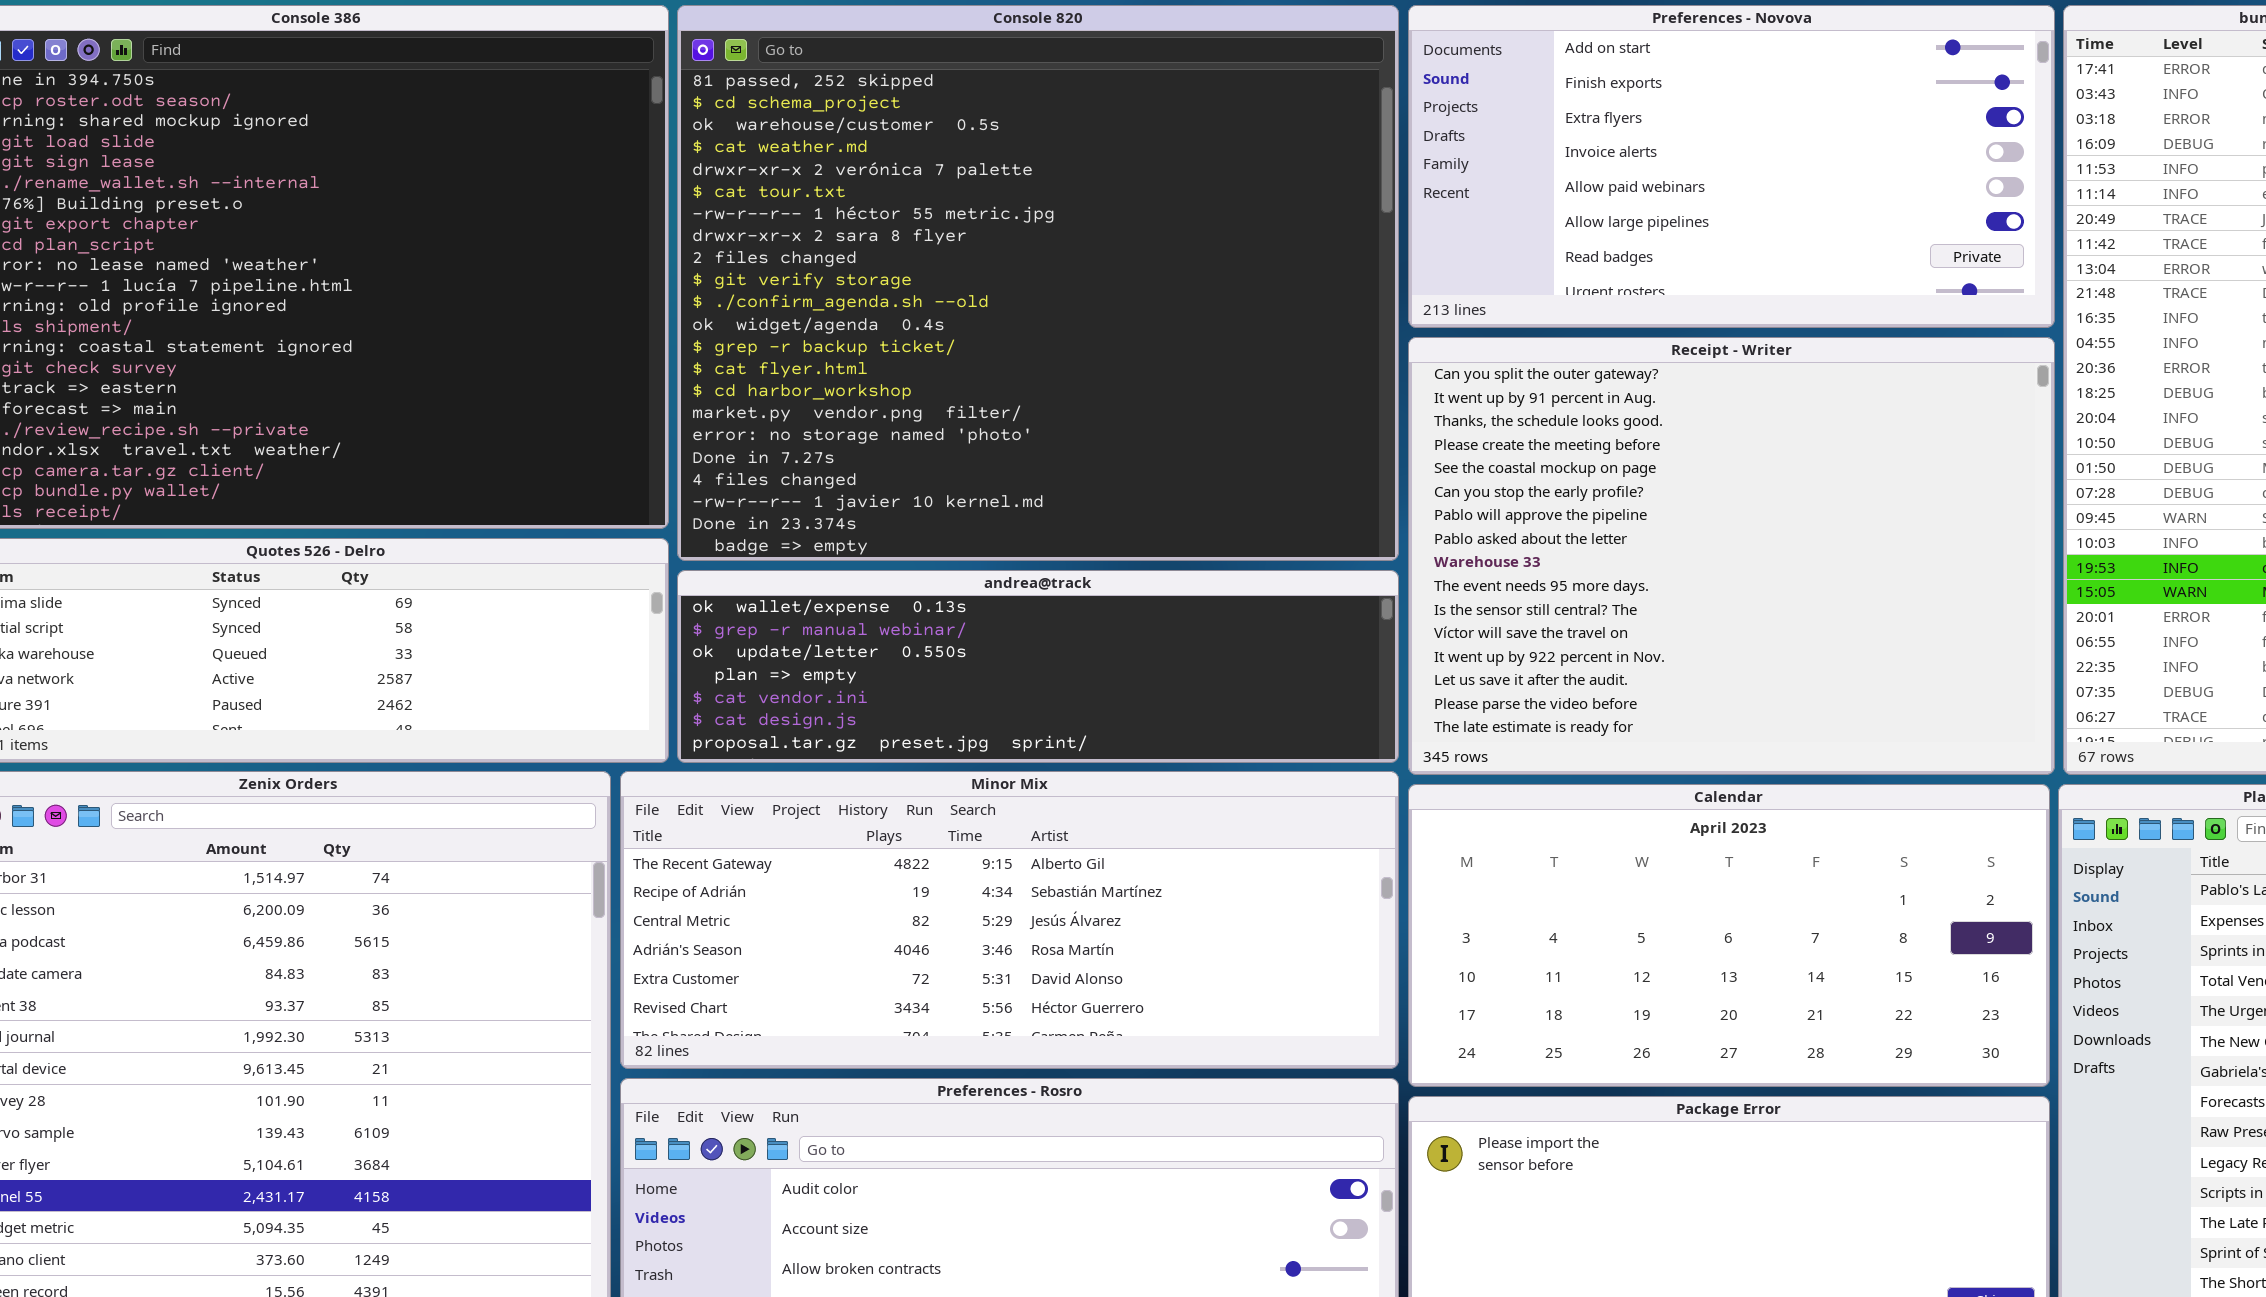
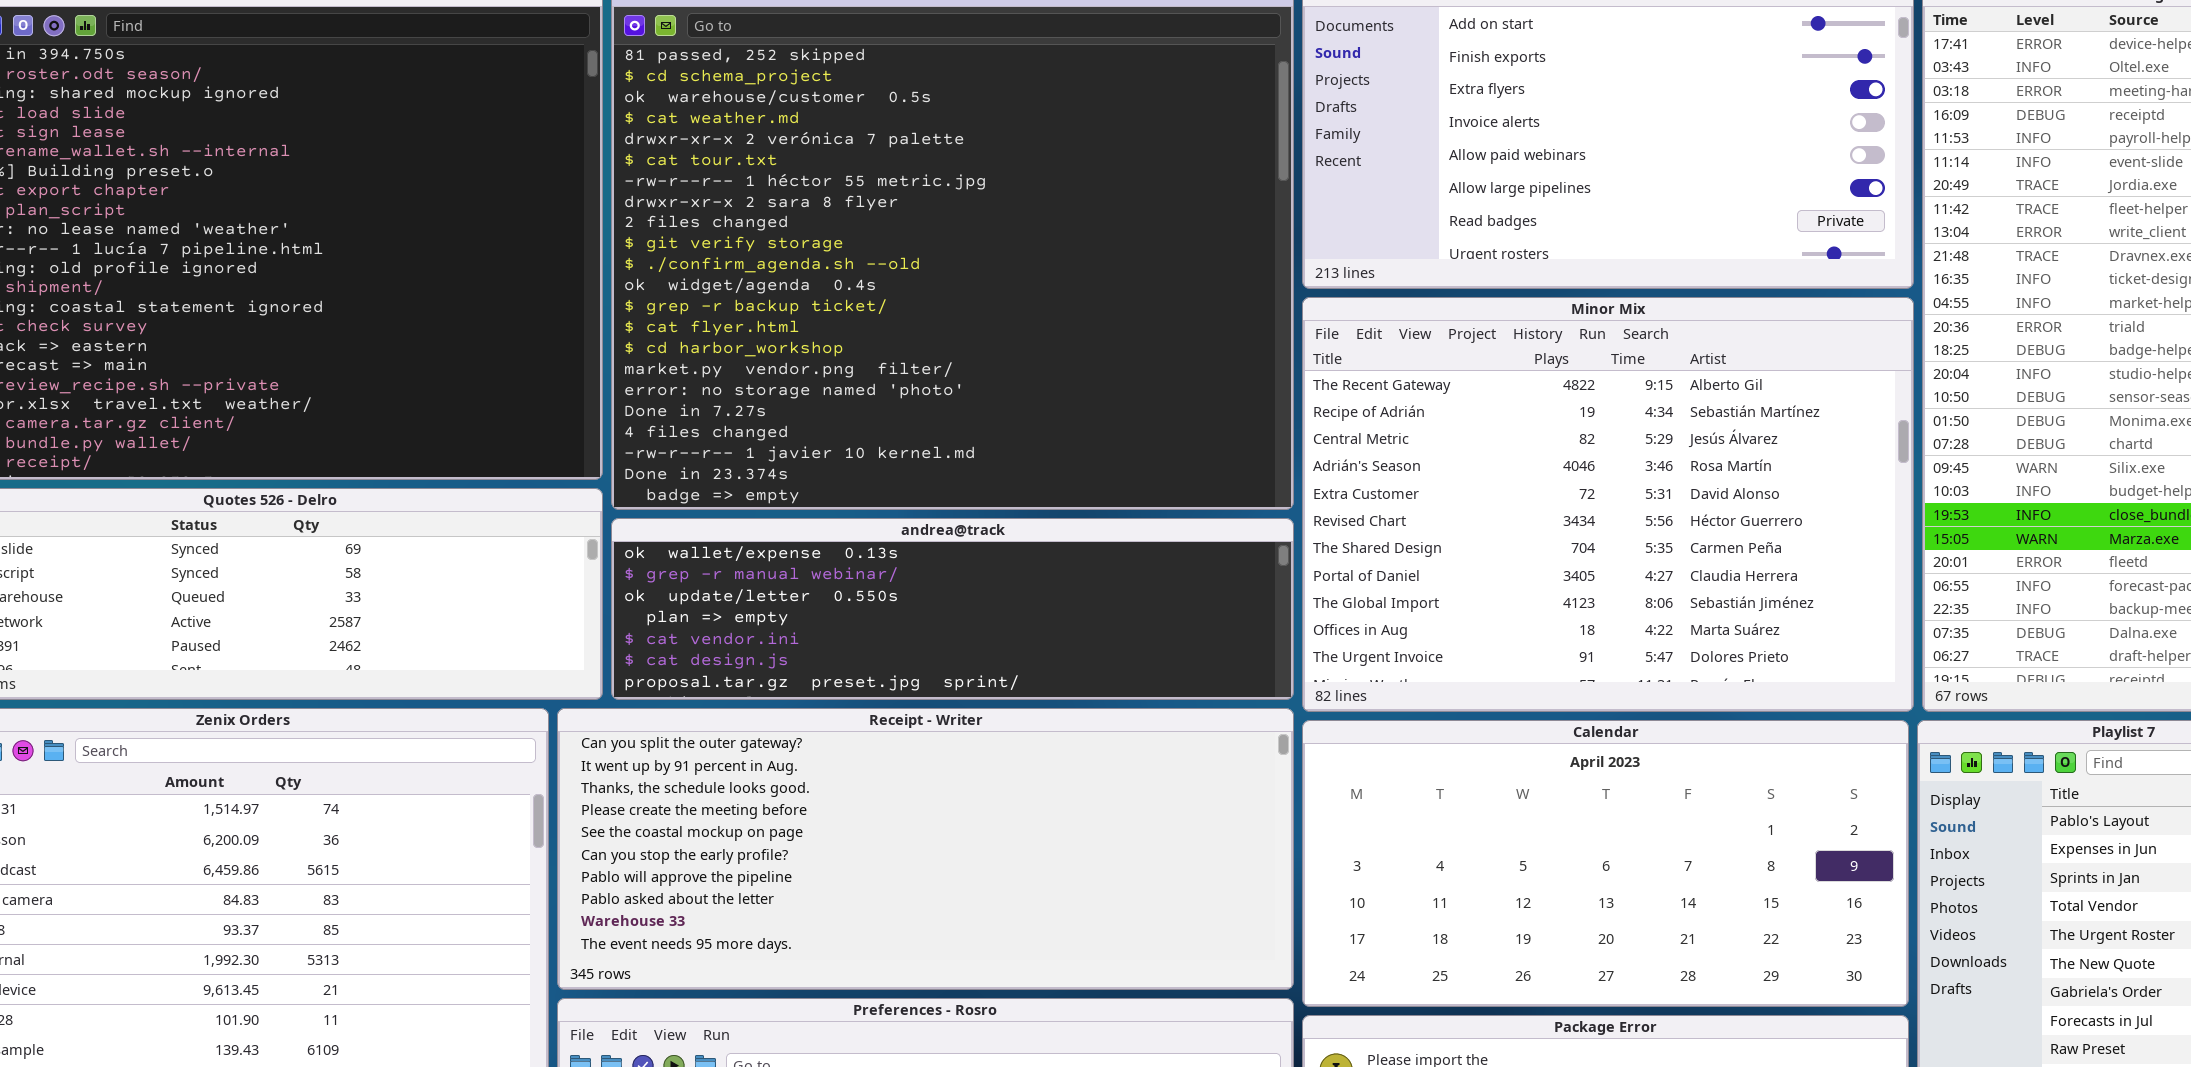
Receipt - Writer: [1408,337,2055,775] -> [557,708,1294,990], moved, resized
Minor Mix: [620,771,1399,1069] -> [1302,297,1914,712], moved, resized

